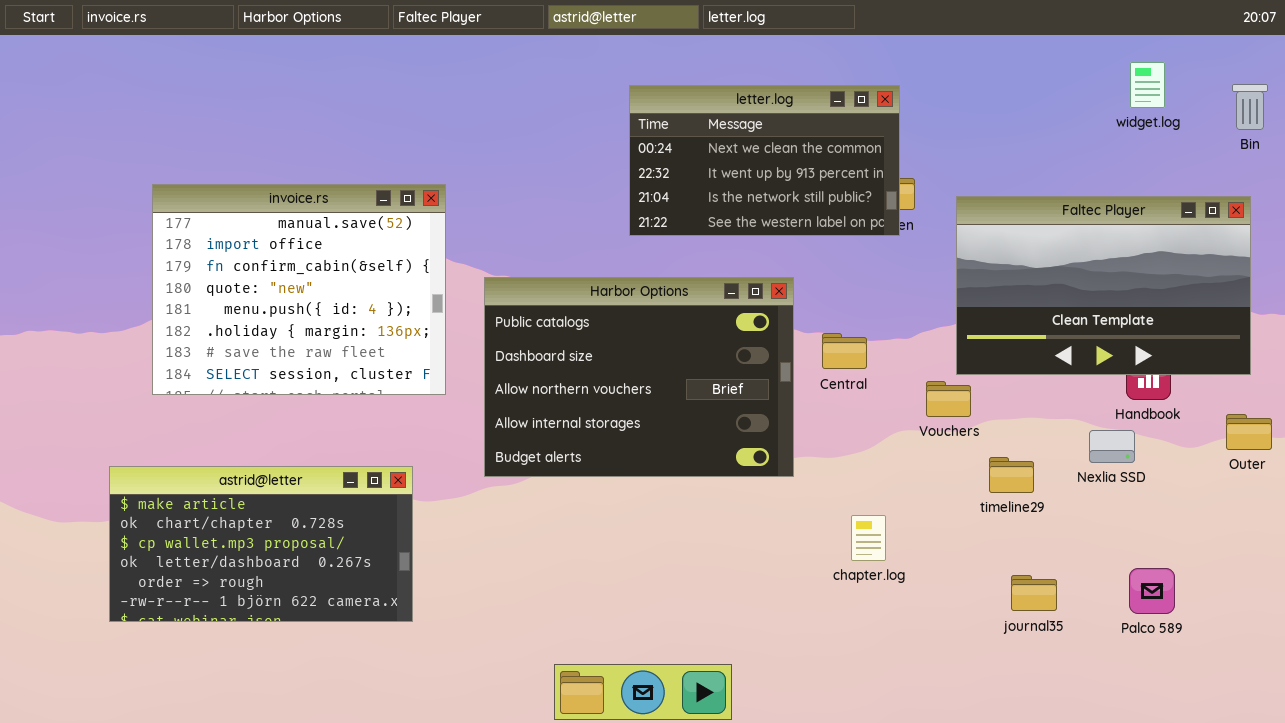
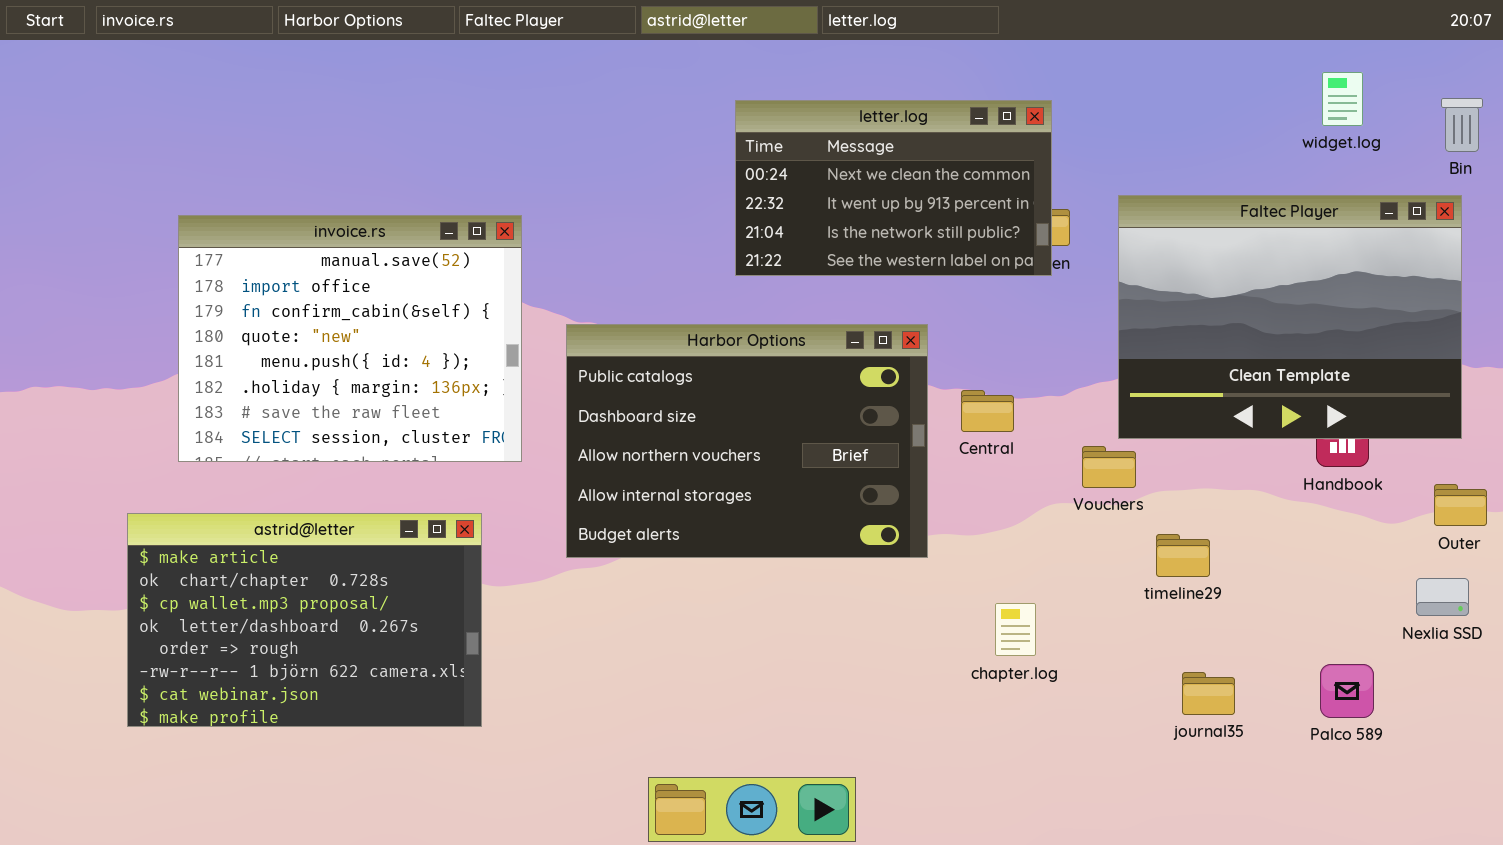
Faltec Player: [956,196,1251,375] -> [1118,195,1462,439], resized
Nexlia SSD: [1089,430,1135,463] -> [1416,578,1469,616], moved
astrid@letter: [109,466,413,622] -> [127,513,482,727], resized

